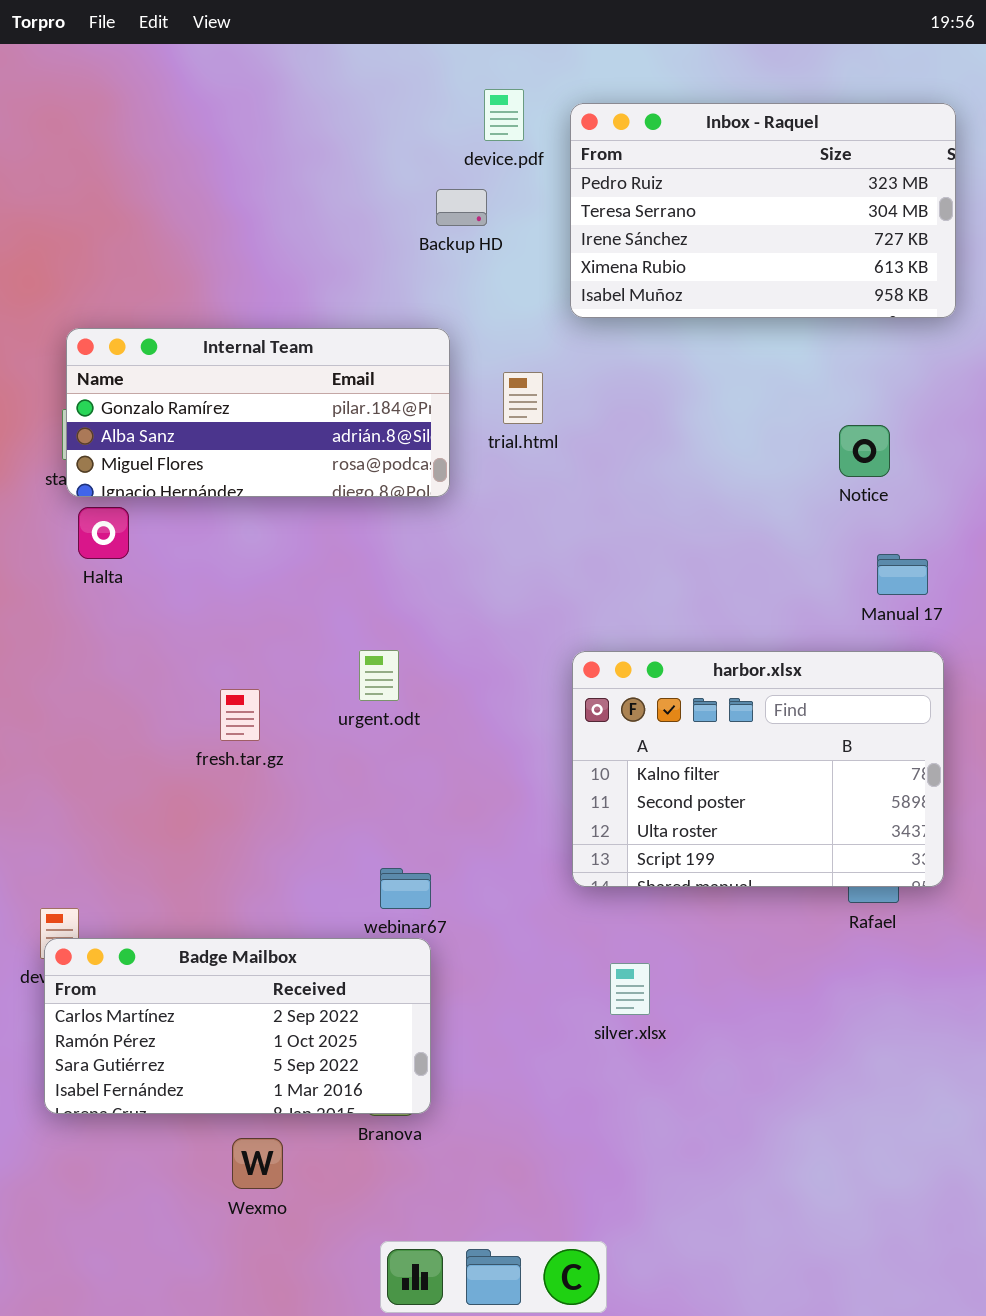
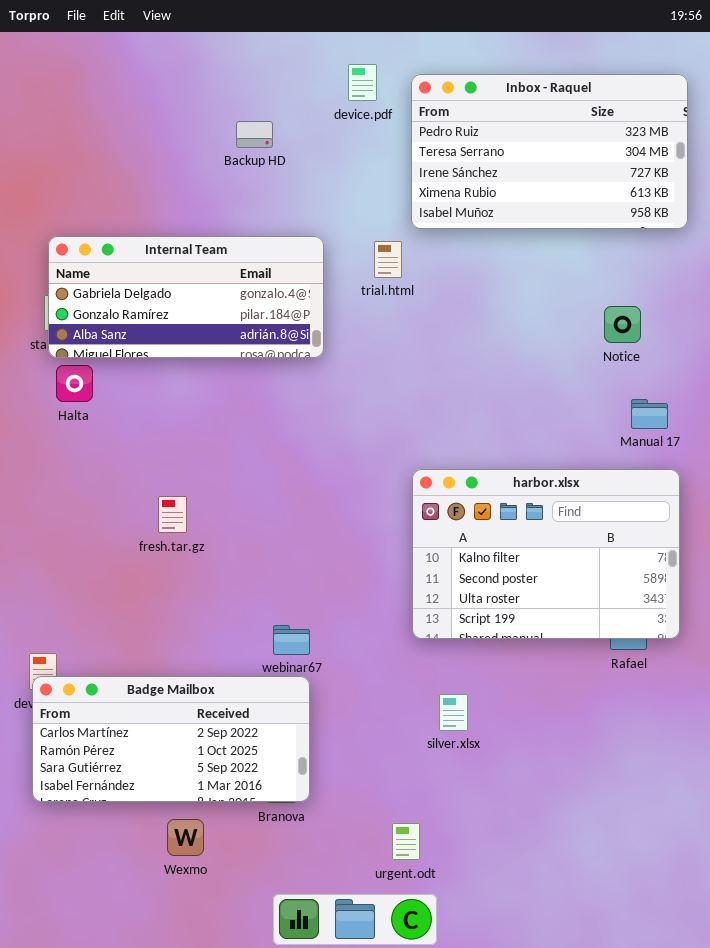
Backup HD: [436,189,487,226] -> [236,121,273,148], moved
Internal Team: [66,328,450,497] -> [48,236,324,358], scrolled up 1 row
trial.html: [503,372,543,424] -> [374,241,402,278], moved
urgent.odt: [359,650,399,701] -> [392,823,420,860], moved

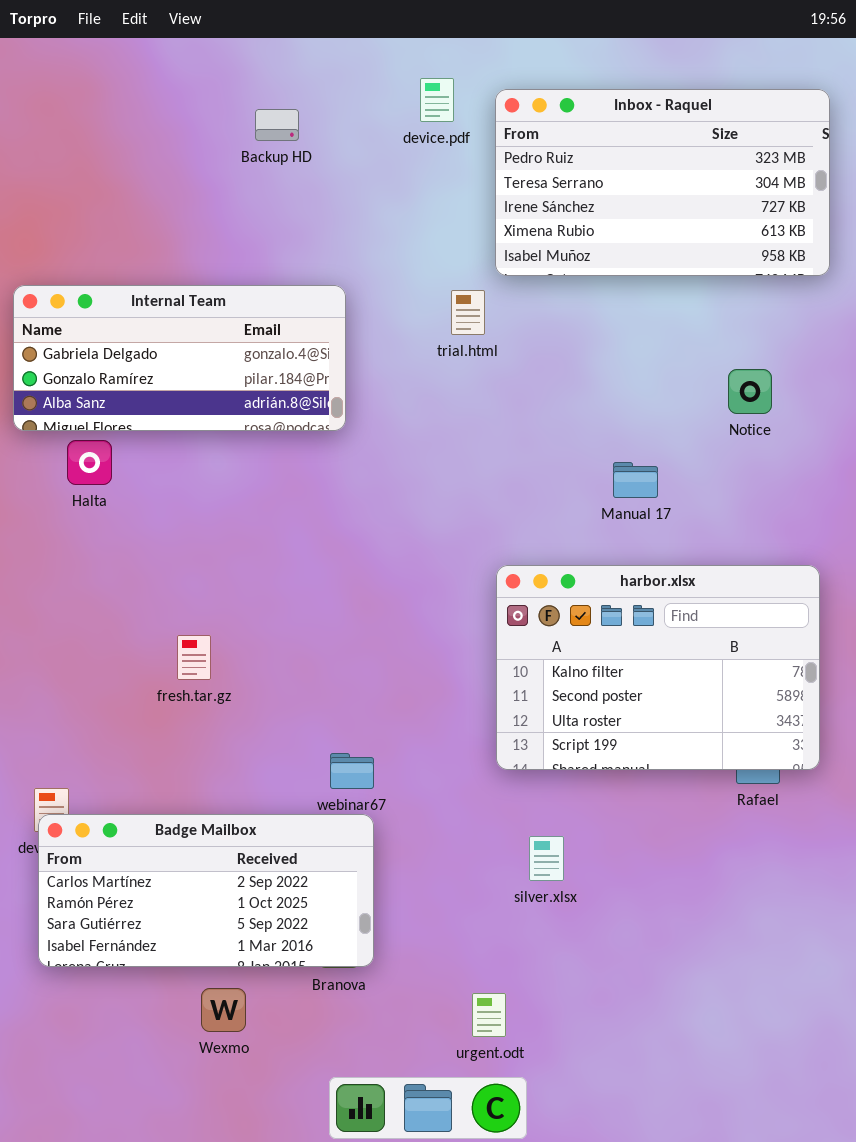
Backup HD: [236,121,273,148] -> [255,109,299,141], moved
Internal Team: [48,236,324,358] -> [13,285,346,431], moved
Manual 17: [631,399,668,429] -> [613,462,658,498], moved
fresh.tar.gz: [158,496,187,533] -> [177,635,211,680], moved

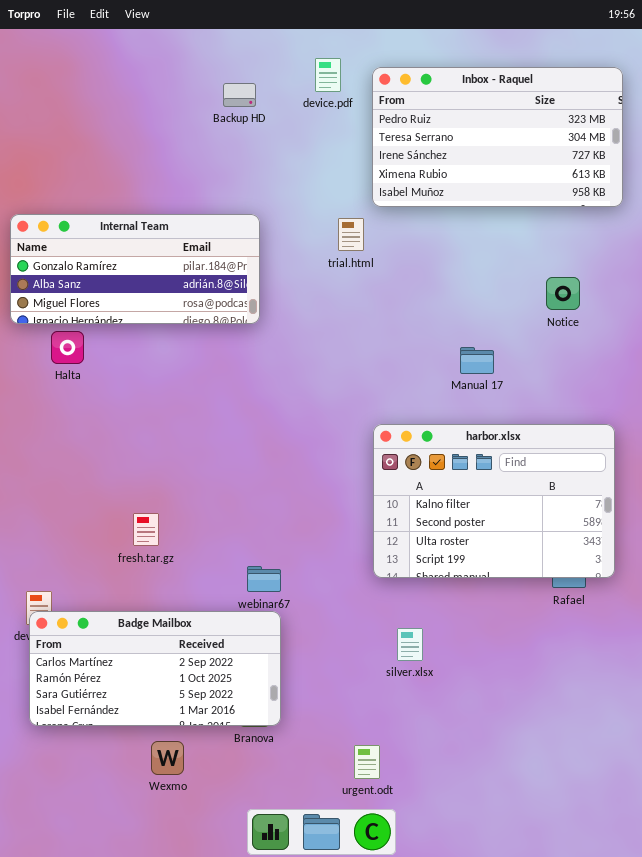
Backup HD: [255,109,299,141] -> [223,83,256,107], moved
Internal Team: [13,285,346,431] -> [10,214,260,324], scrolled down 1 row
fresh.tar.gz: [177,635,211,680] -> [133,513,159,546], moved

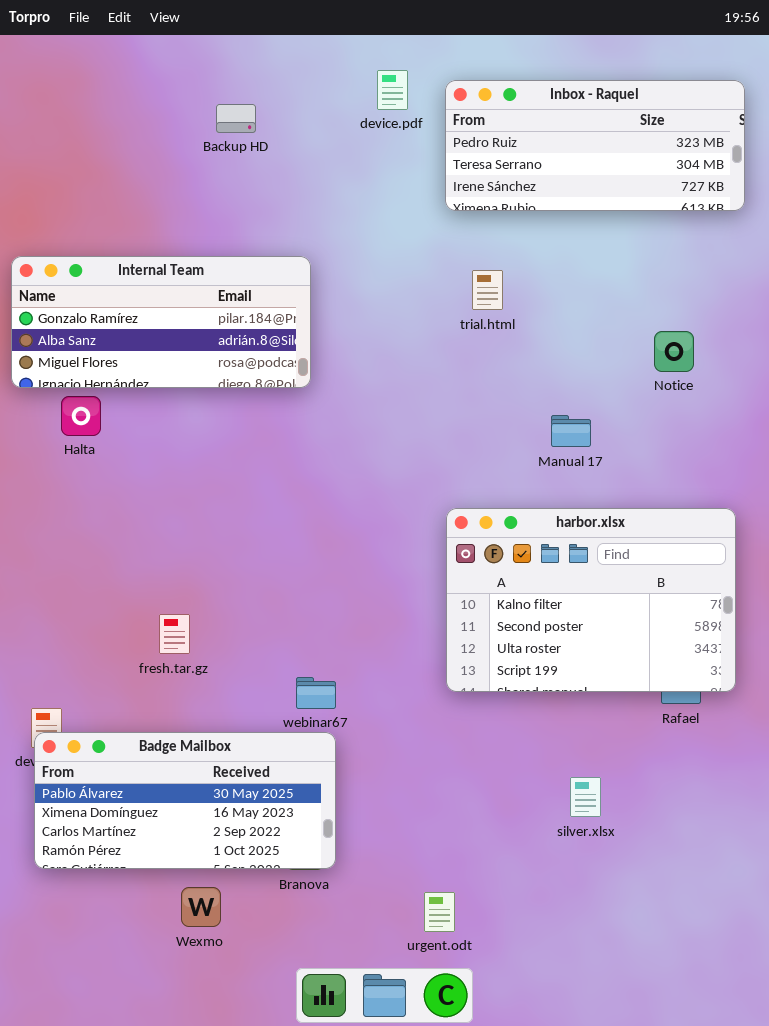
Inbox - Raquel: [372,67,623,207] -> [445,80,745,211], resized
Backup HD: [223,83,256,107] -> [216,104,256,133], moved
trial.html: [338,218,364,251] -> [472,270,503,310], moved
Badge Mailbox: [29,611,281,726] -> [34,732,336,869], scrolled up 2 rows
silver.xlsx: [397,628,423,661] -> [570,777,601,817], moved

